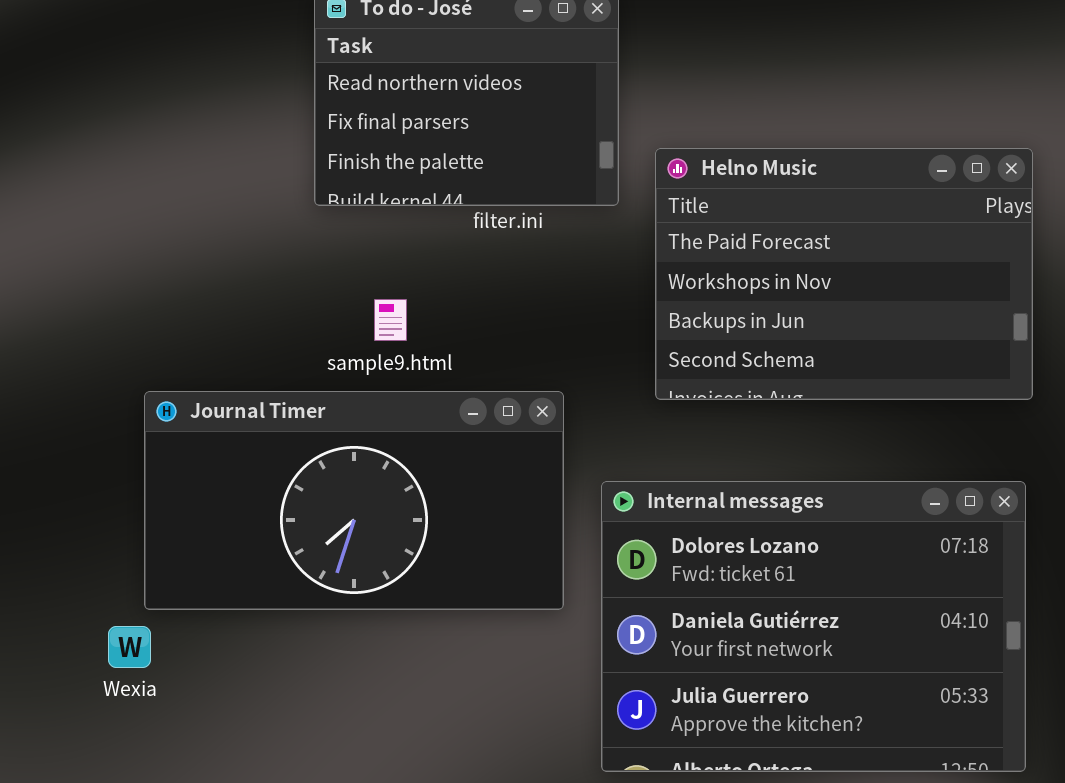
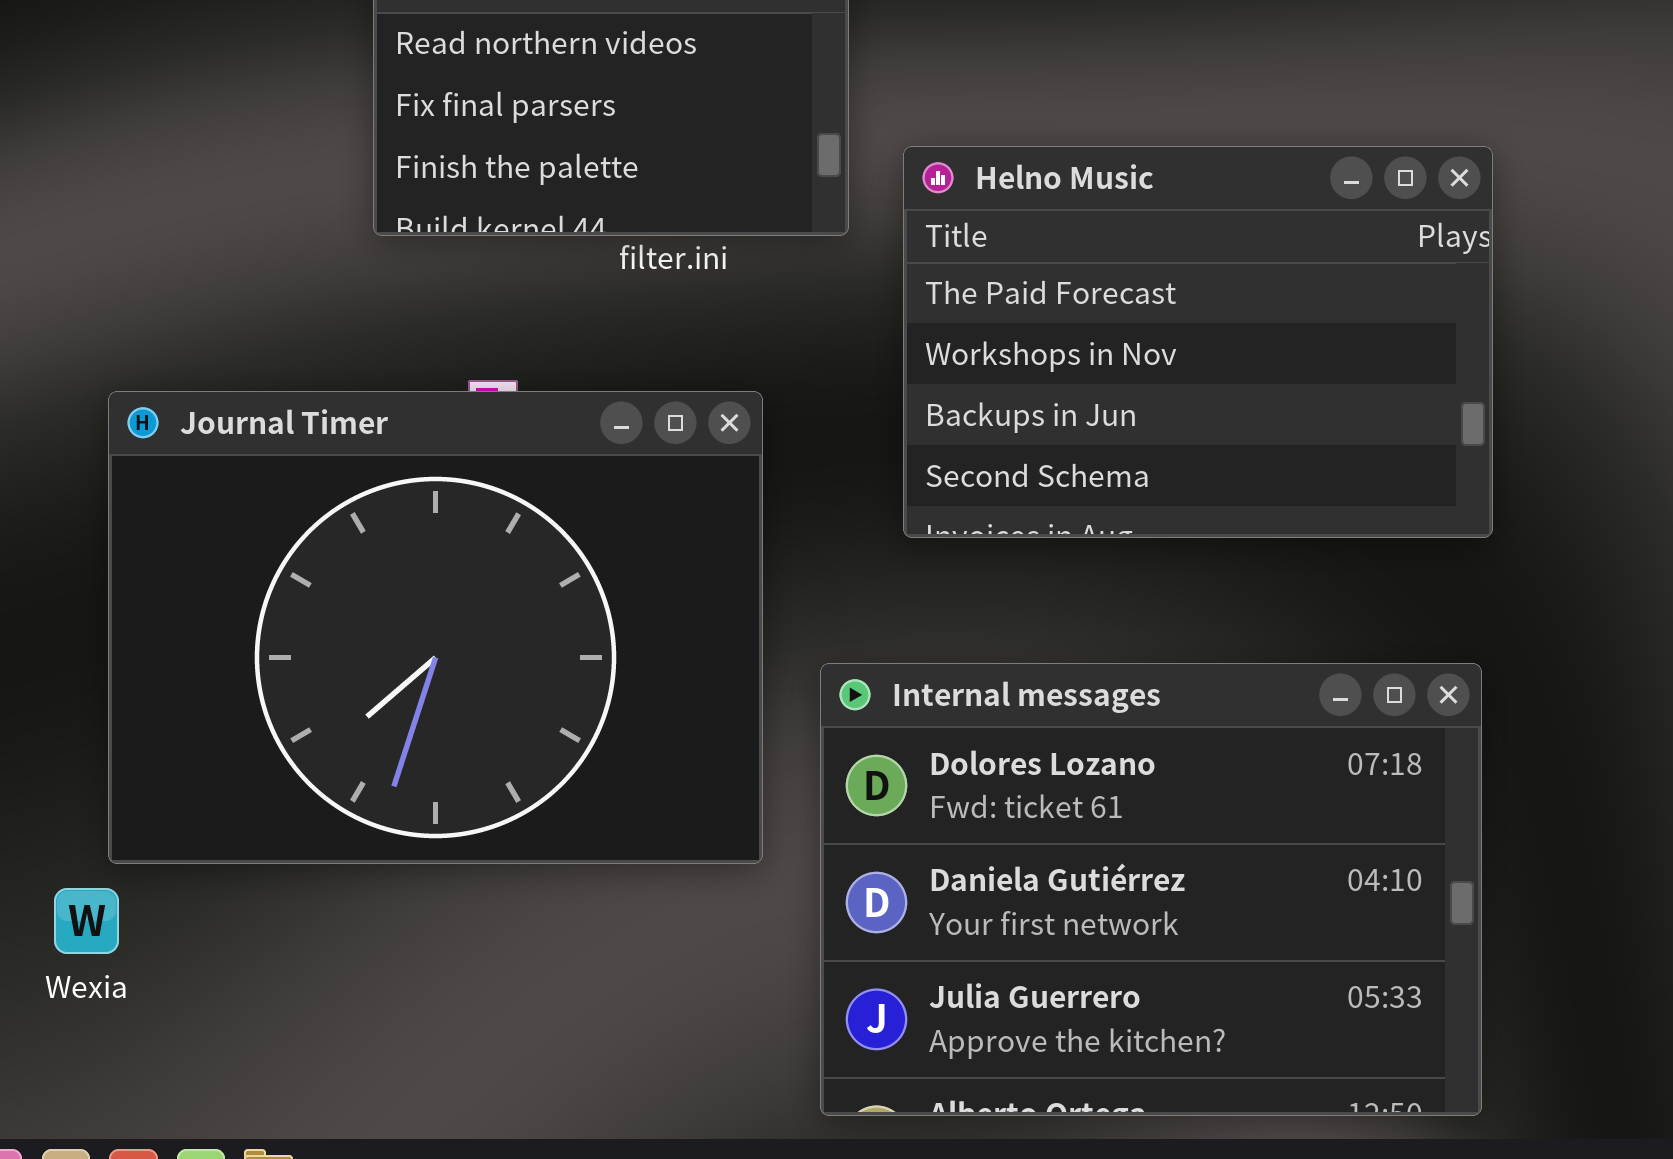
Journal Timer: [144,391,564,610] -> [108,391,763,864], resized

